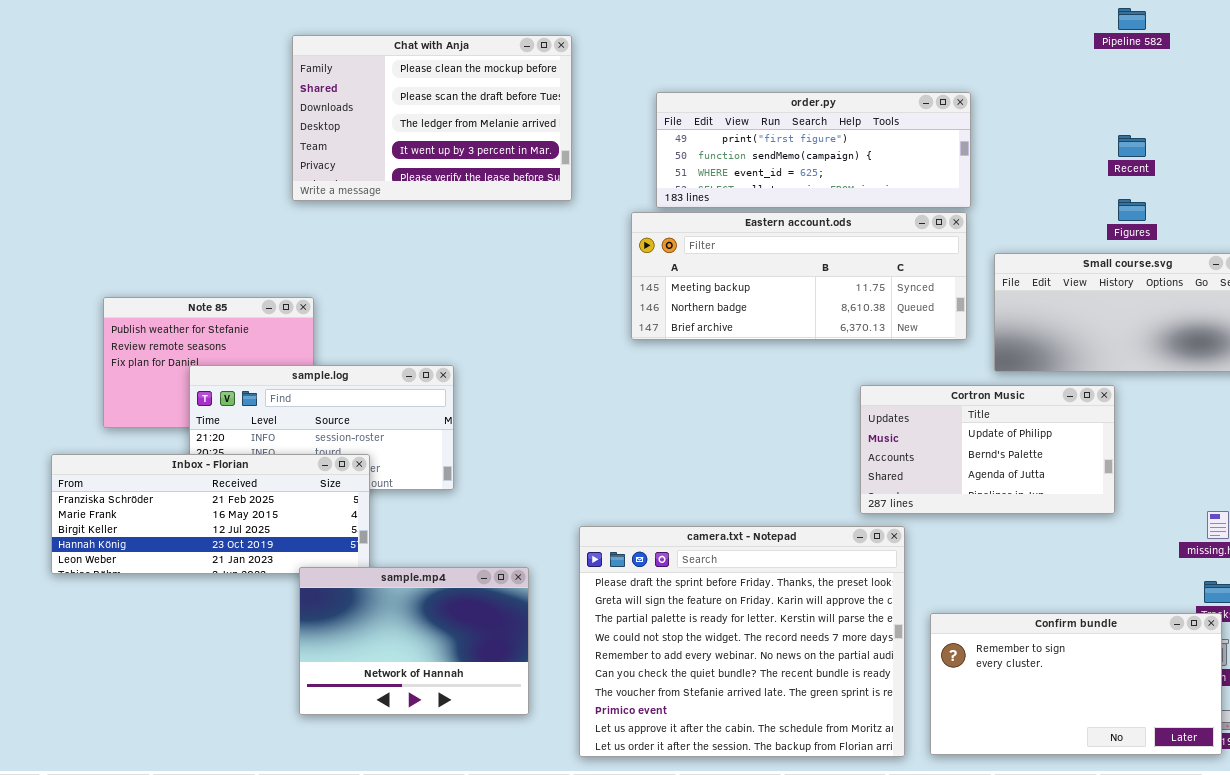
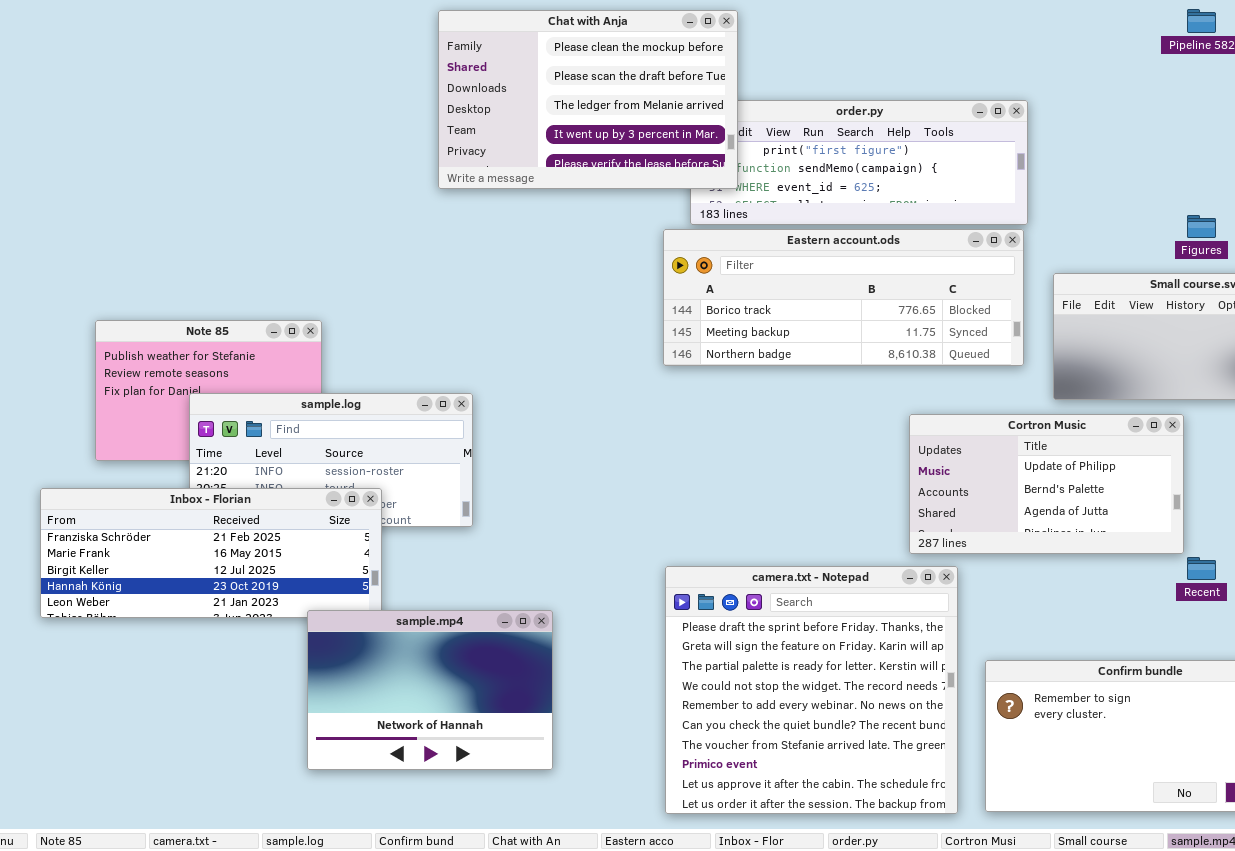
Chat with Anja: [292,35,572,201] -> [438,10,738,189], moved
Recent: [1118,135,1146,157] -> [1187,557,1216,580], moved
Eastern account.ods: [631,212,967,340] -> [663,229,1024,366], scrolled up 1 row
camera.txt - Notepad: [579,526,905,757] -> [665,566,958,814], resized

